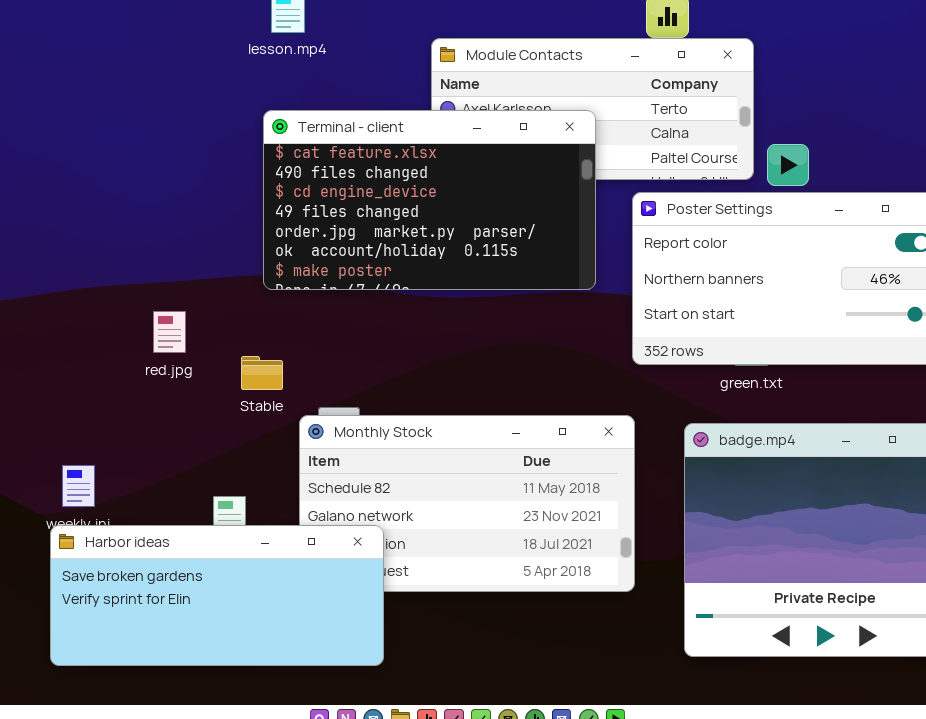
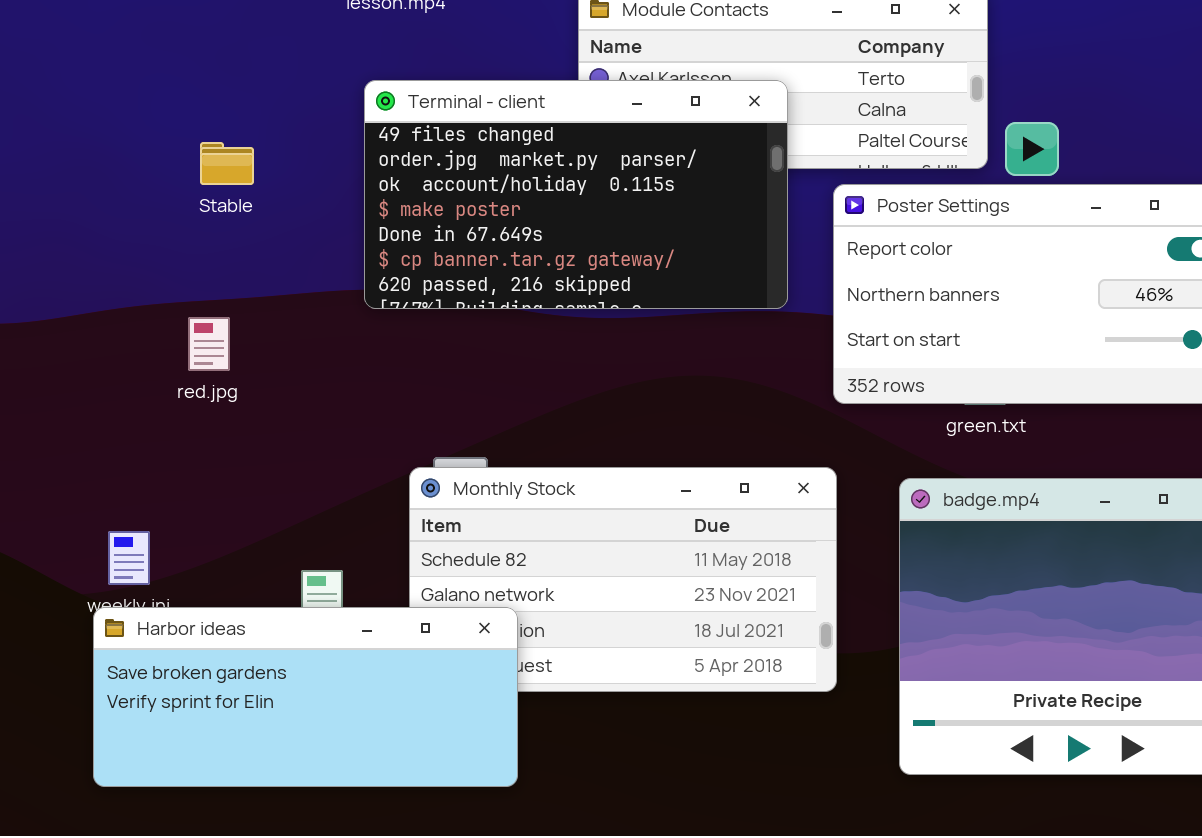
Terminal - client: [263,110,596,290] -> [364,80,788,309], scrolled down 3 rows
red.jpg: [153,311,186,353] -> [188,317,230,371], moved
Stable: [241,356,283,390] -> [200,142,254,185], moved

